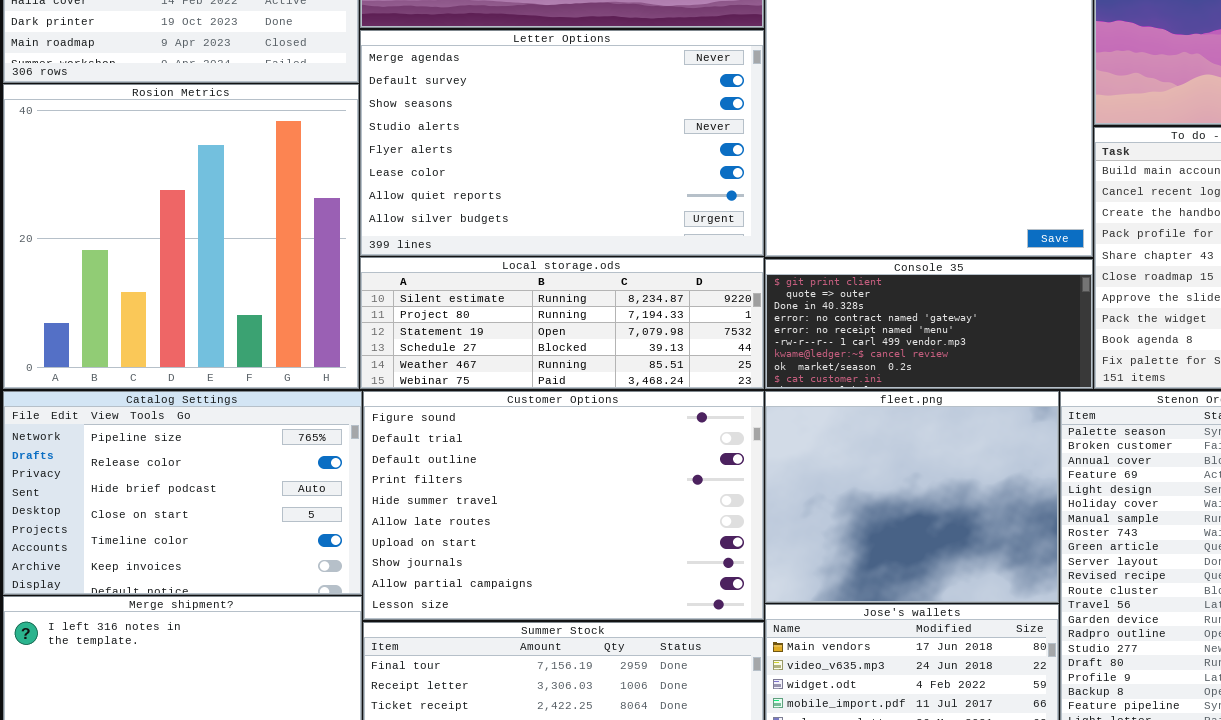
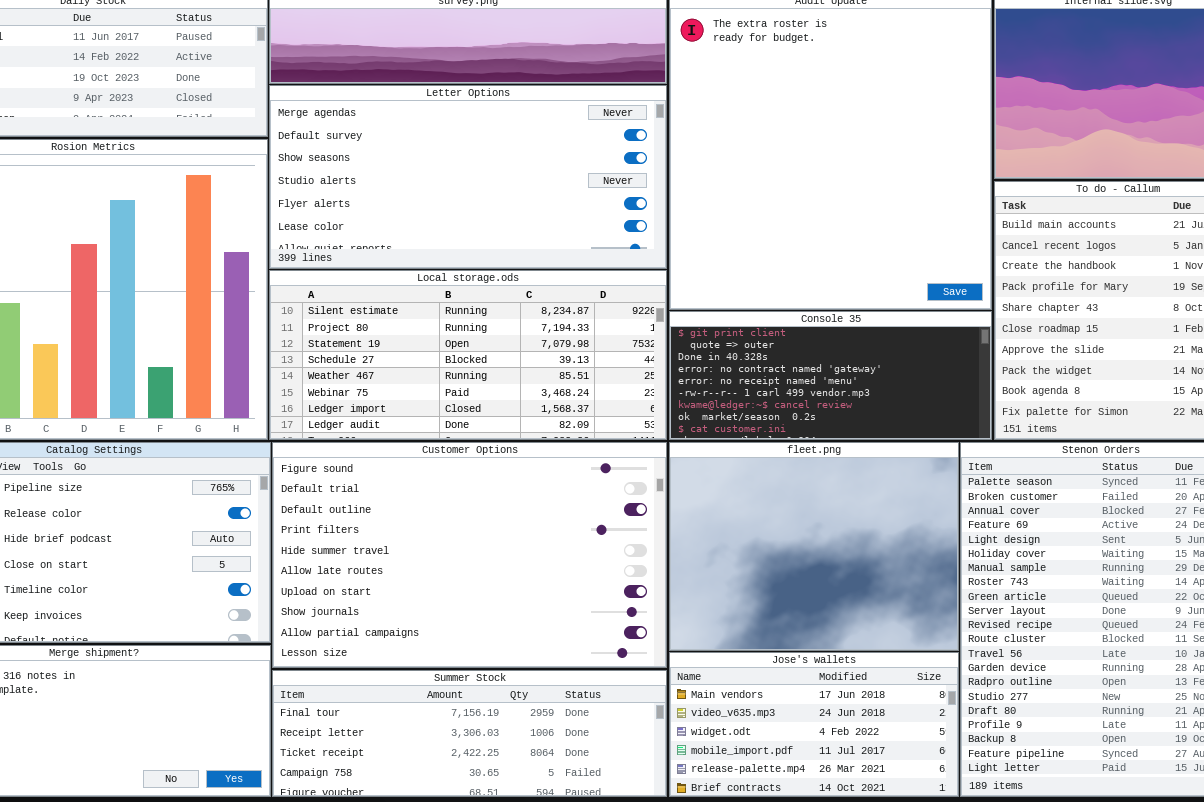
Letter Options: [360,30,764,256] -> [269,85,667,269], resized
Local storage.ods: [360,257,764,389] -> [269,270,667,440], resized

